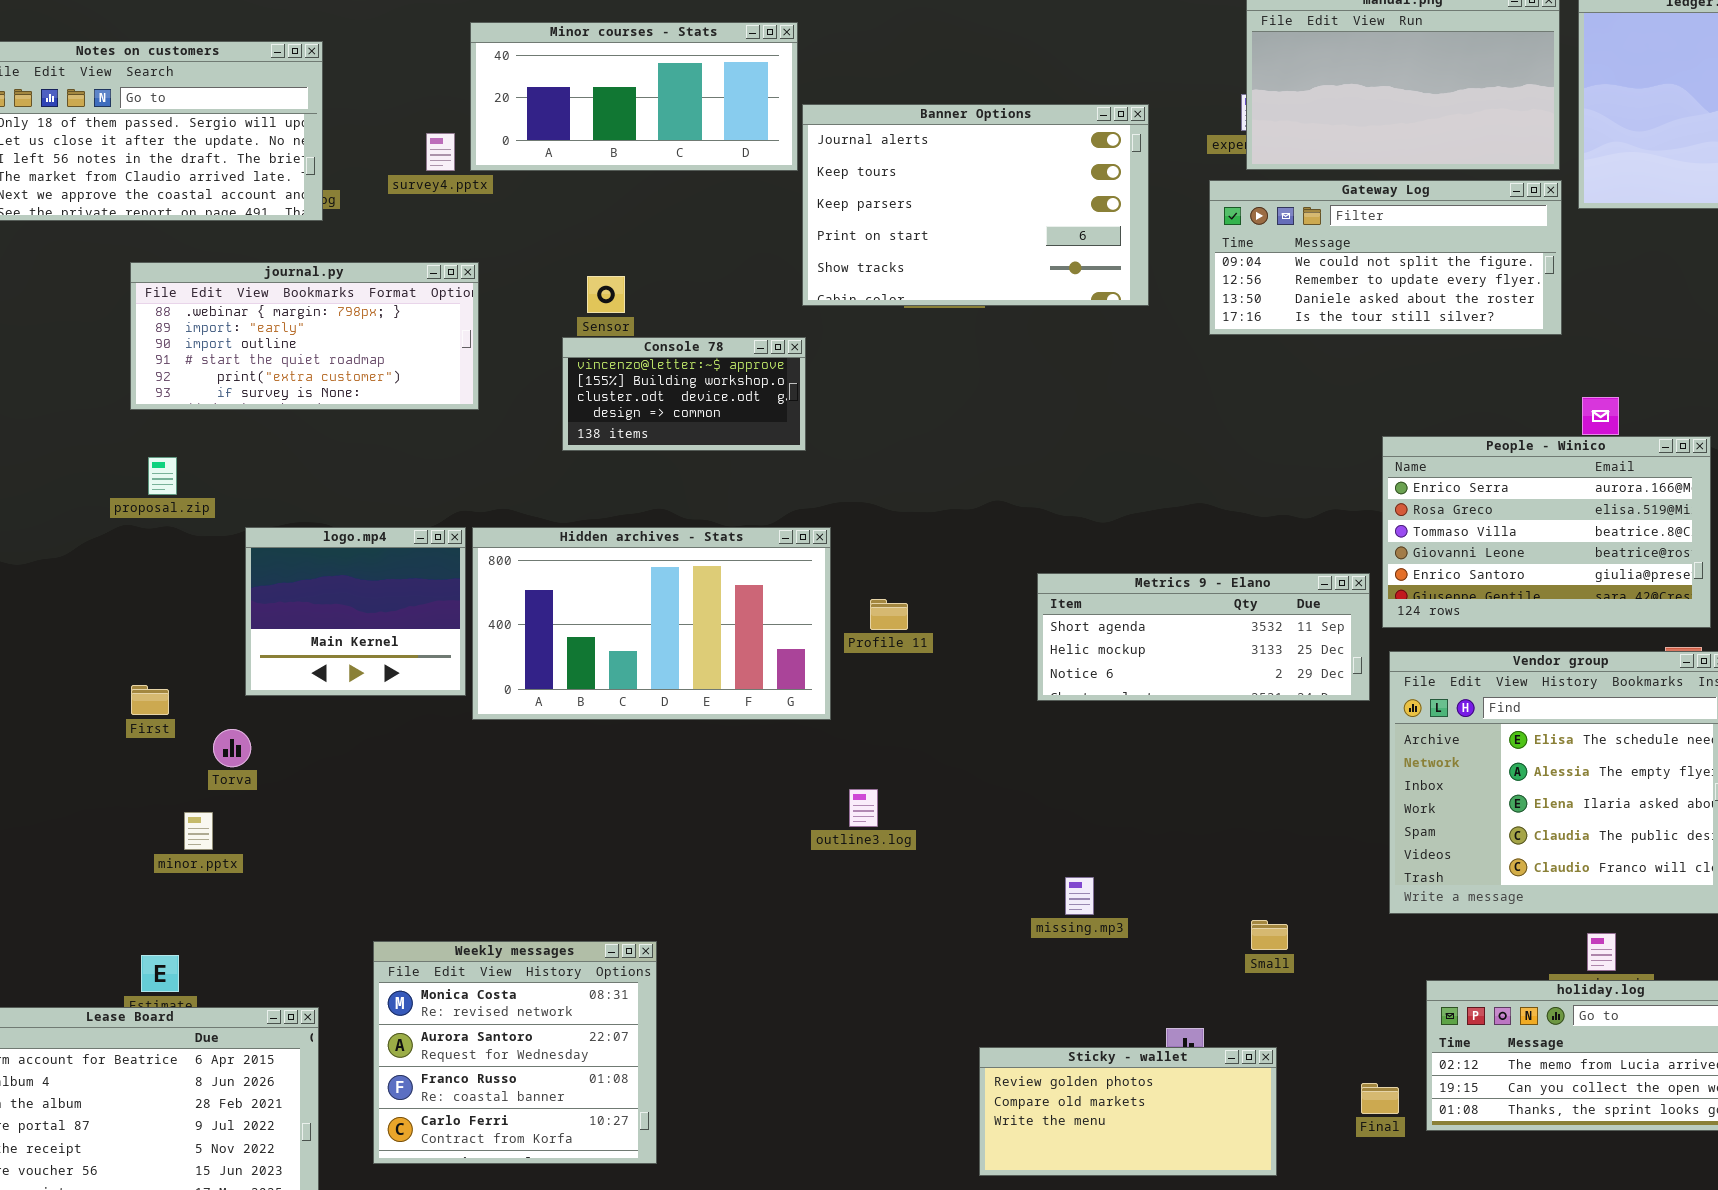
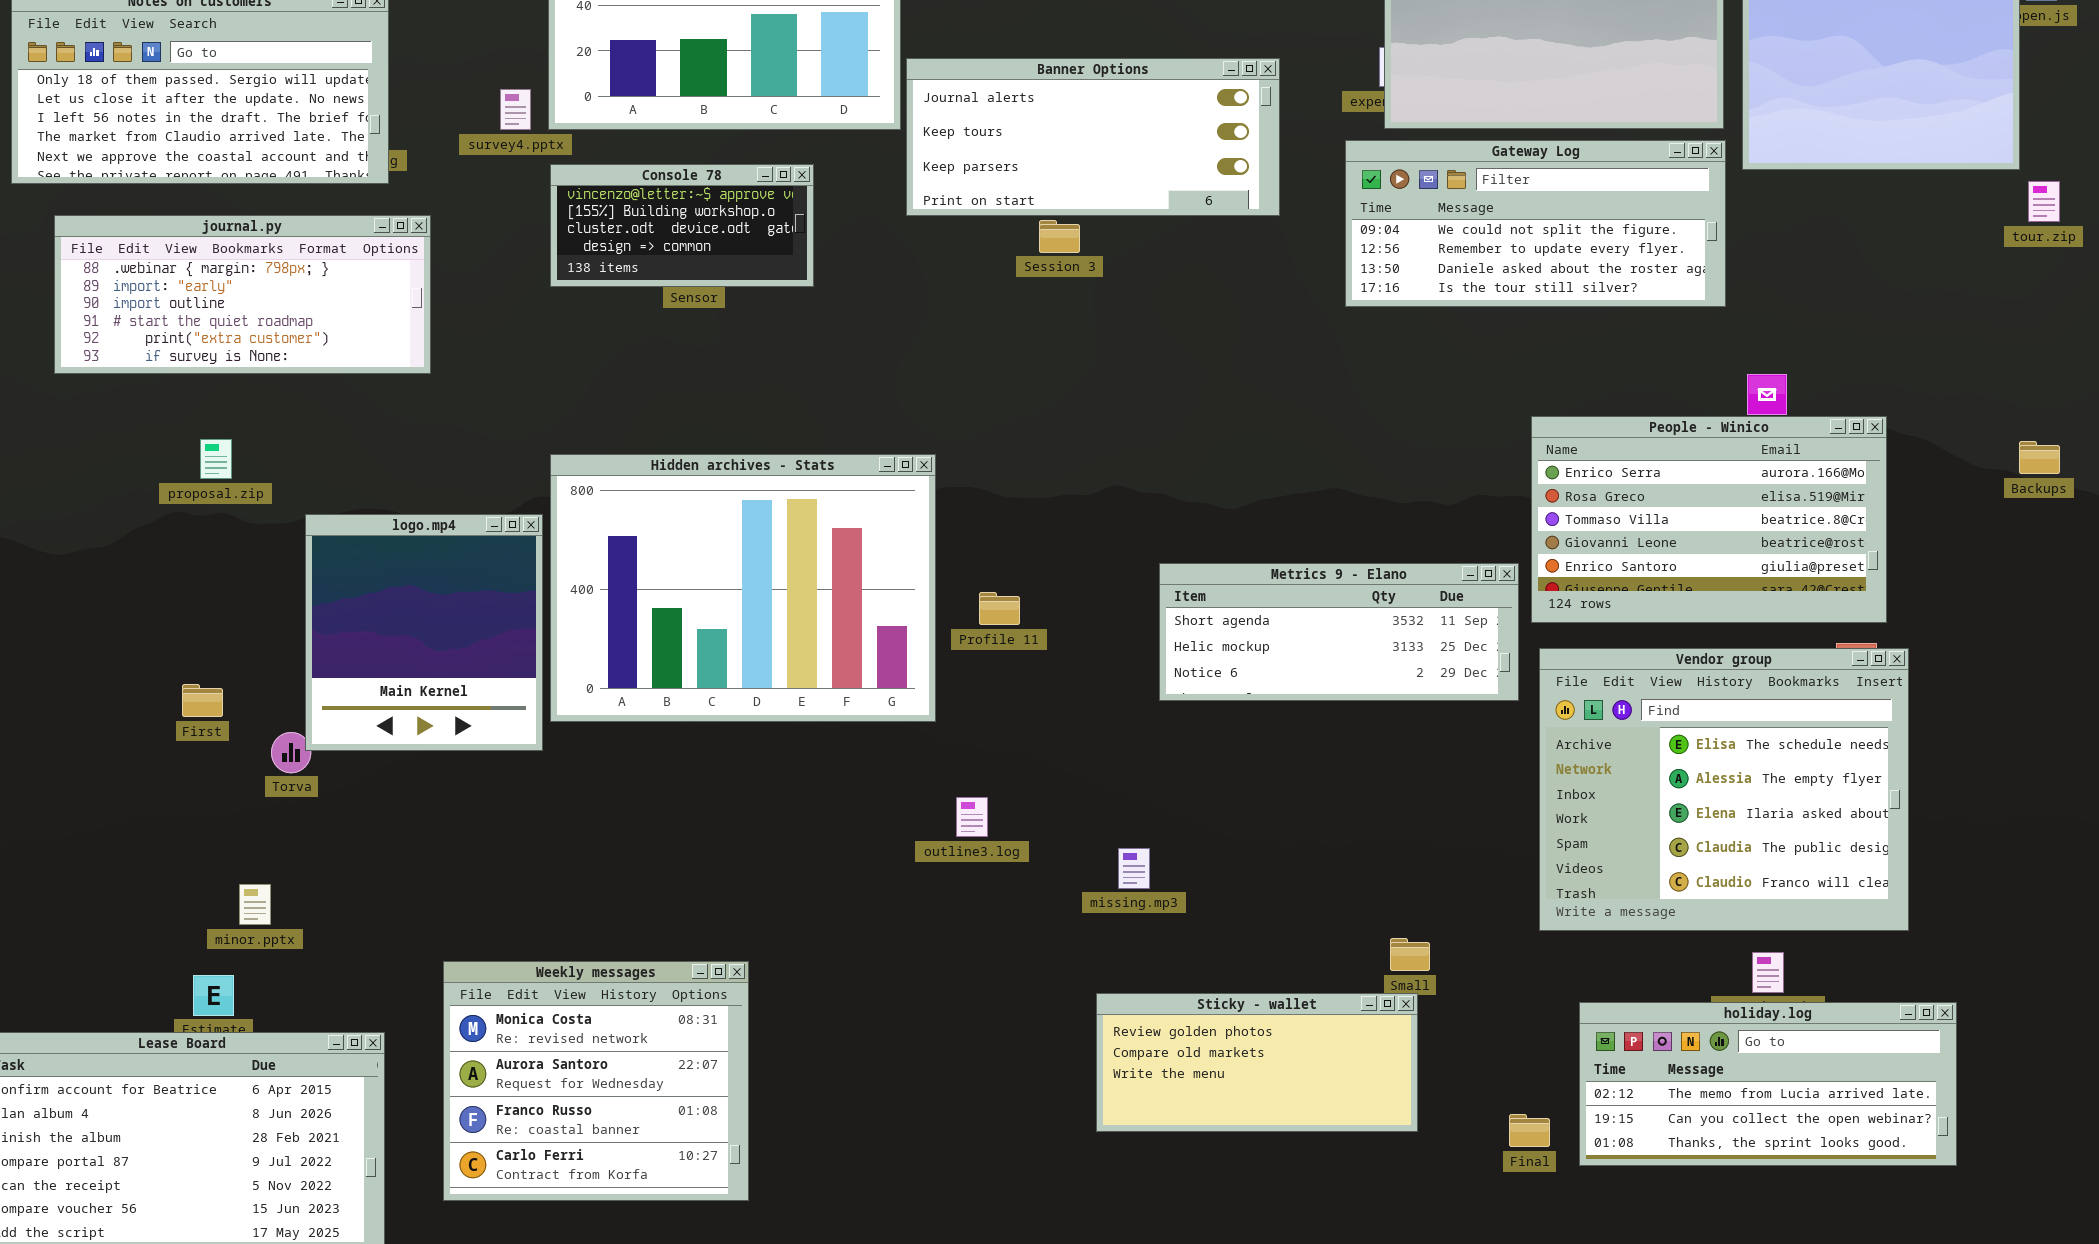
Banner Options: [802,104,1149,306] -> [906,58,1280,216], resized
journal.py: [130,262,479,410] -> [54,215,431,374], moved
Console 78: [562,337,806,451] -> [550,164,814,287], moved
logo.mp4: [245,527,466,696] -> [305,514,543,751], resized
Hidden archives - Stats: [472,527,831,720] -> [550,454,936,722], resized
minor.pptx: [184,812,213,850] -> [239,884,271,925], moved
missing.mp3: [1065,877,1094,915] -> [1118,848,1150,889], moved
Sticky - wallet: [979,1047,1277,1176] -> [1096,993,1418,1132], moved

